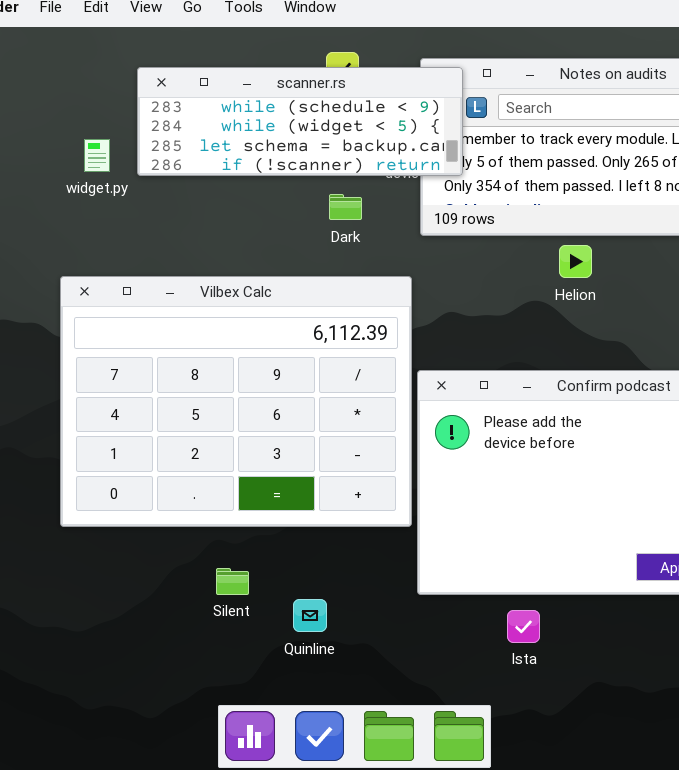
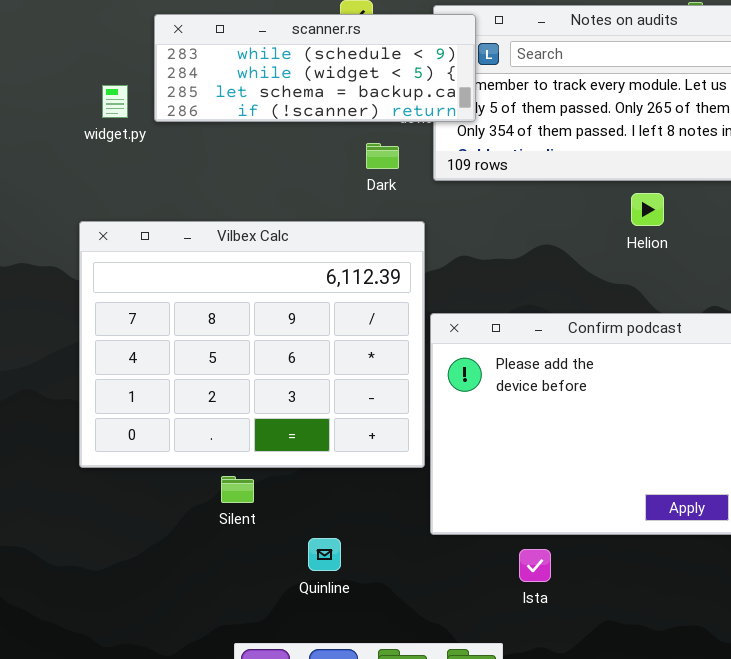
Dark: [329,194,362,220] -> [366,143,399,169], moved
Helion: [559,245,592,278] -> [631,193,664,226], moved
Silent: [216,568,249,595] -> [221,476,254,503], moved

